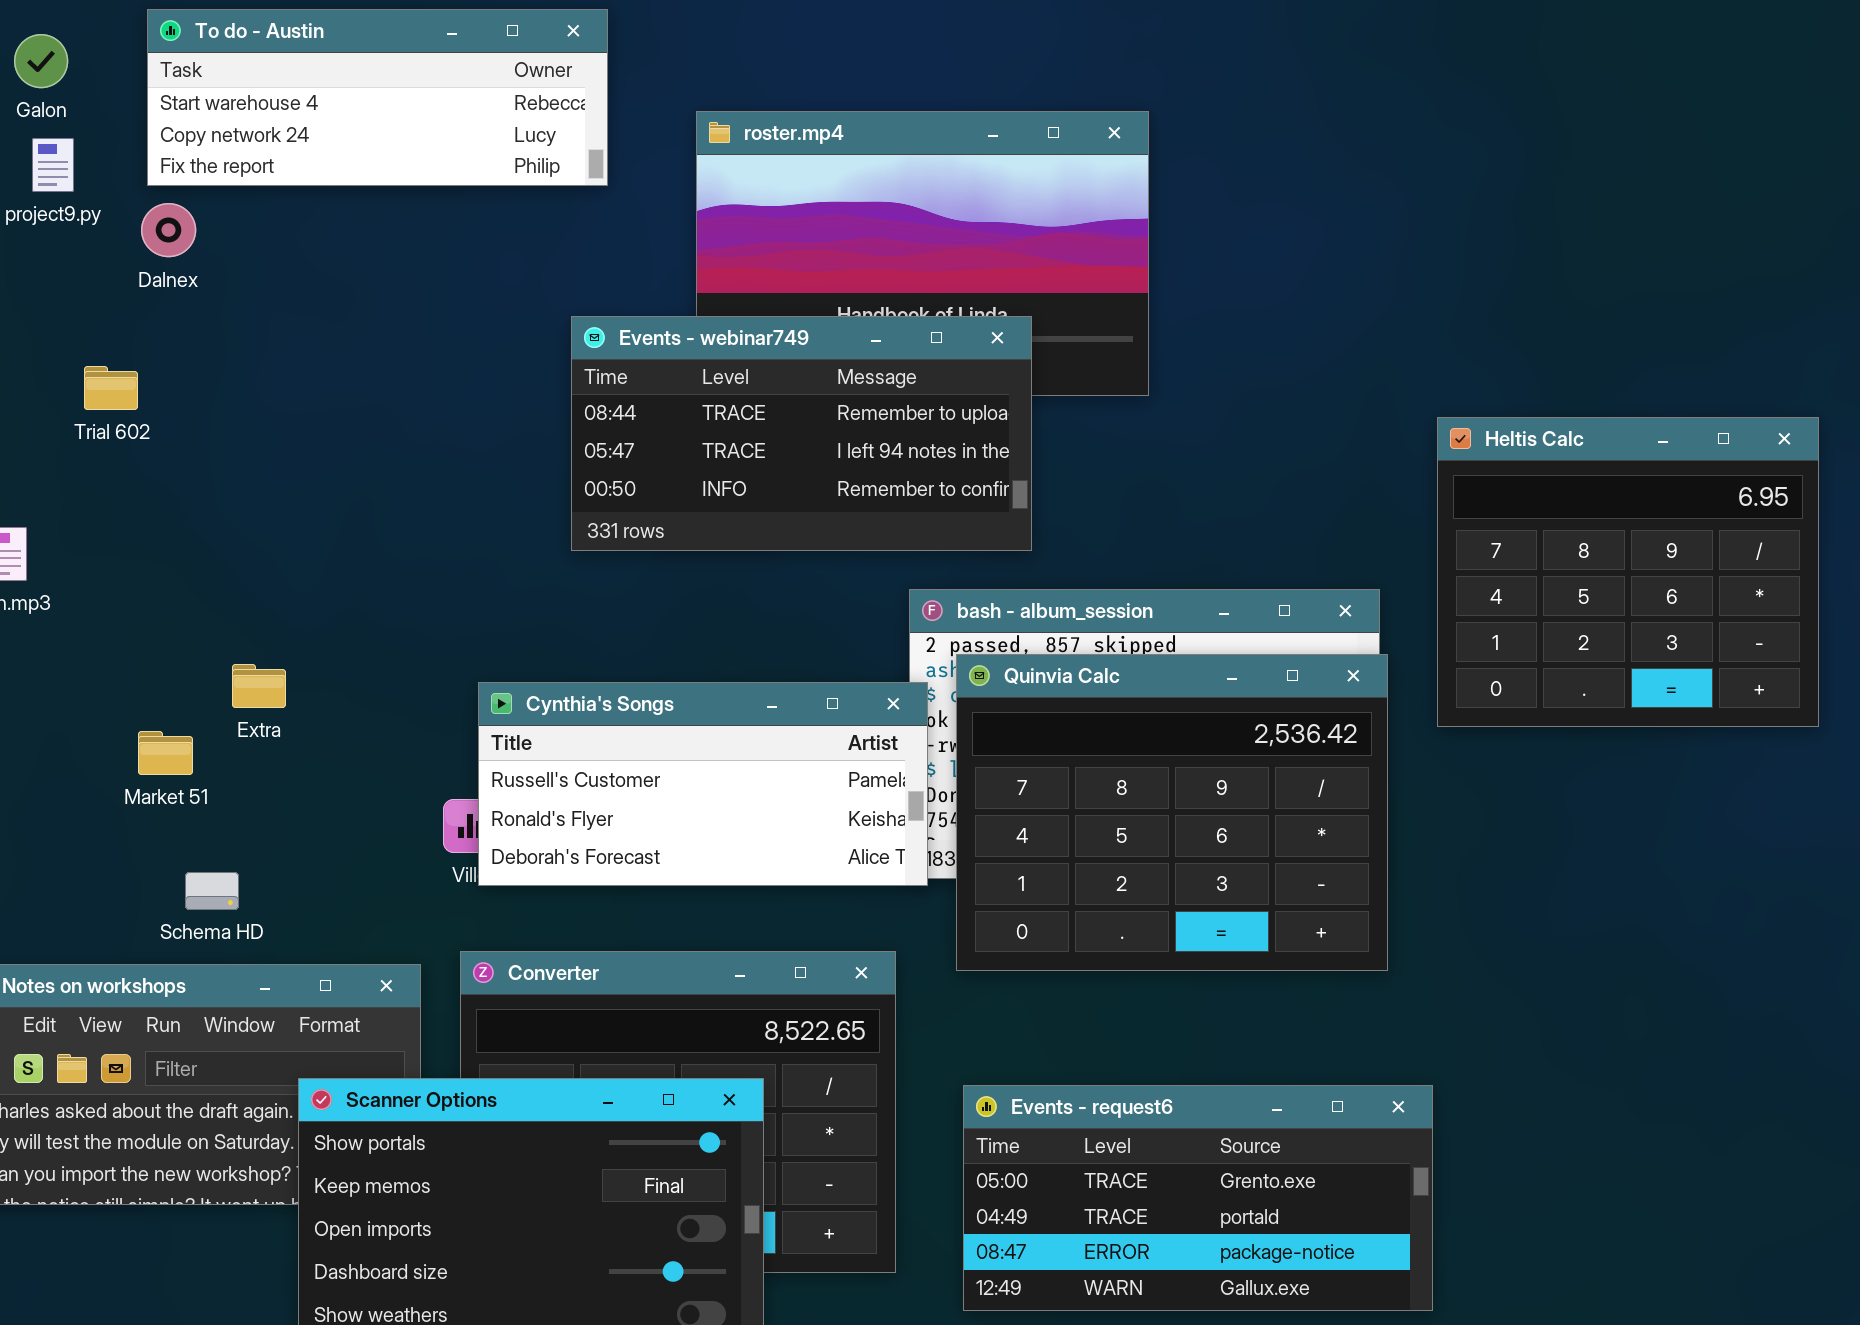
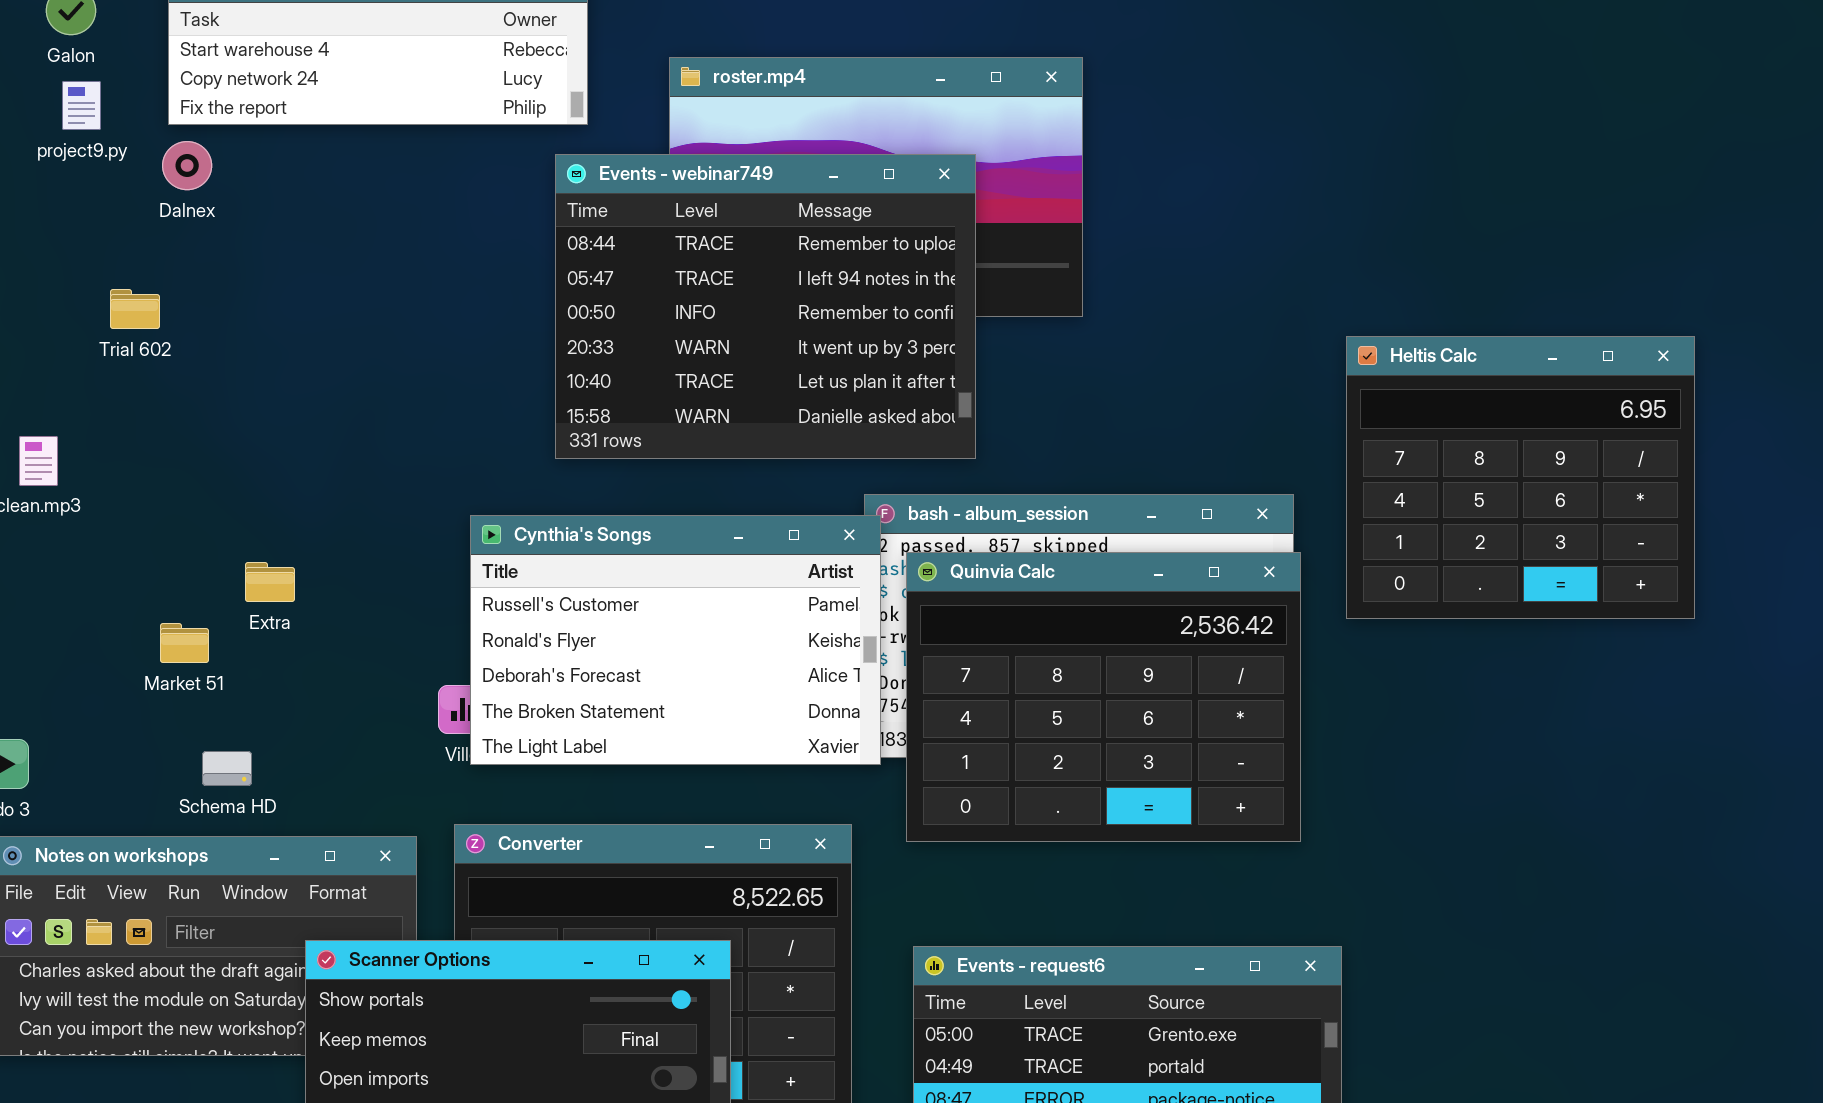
Events - webinar749: [571,316,1032,551] -> [555,154,976,459], resized
Cynthia's Songs: [478,682,928,886] -> [470,515,881,765], resized

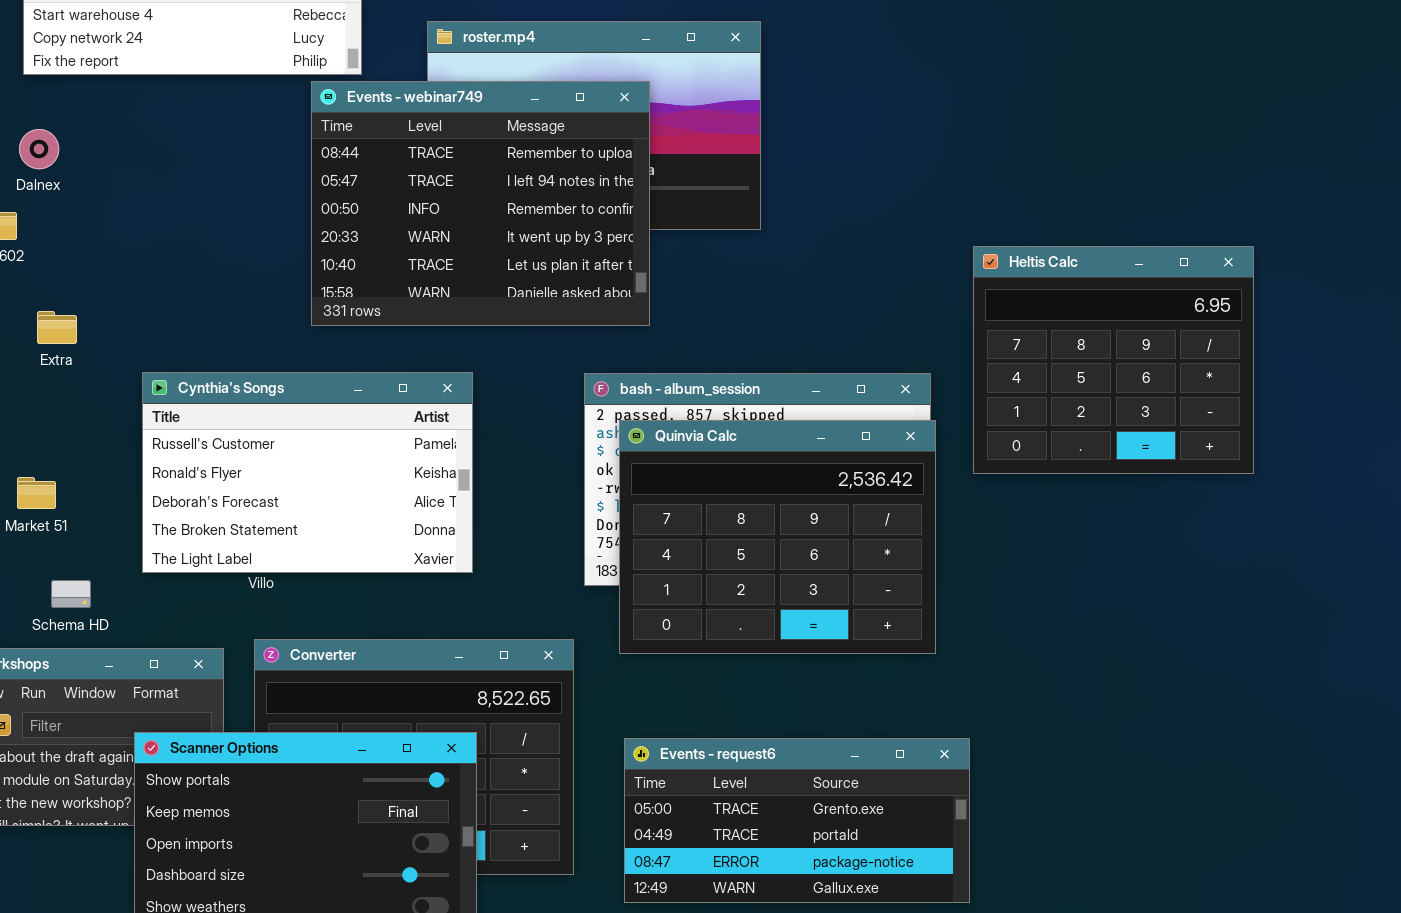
Dalnex: [162,141,212,190] -> [19,129,59,169], moved
Events - webinar749: [555,154,976,459] -> [311,81,650,326], moved
Cynthia's Songs: [470,515,881,765] -> [142,372,473,573], moved
Extra: [245,562,295,602] -> [37,311,77,344], moved

